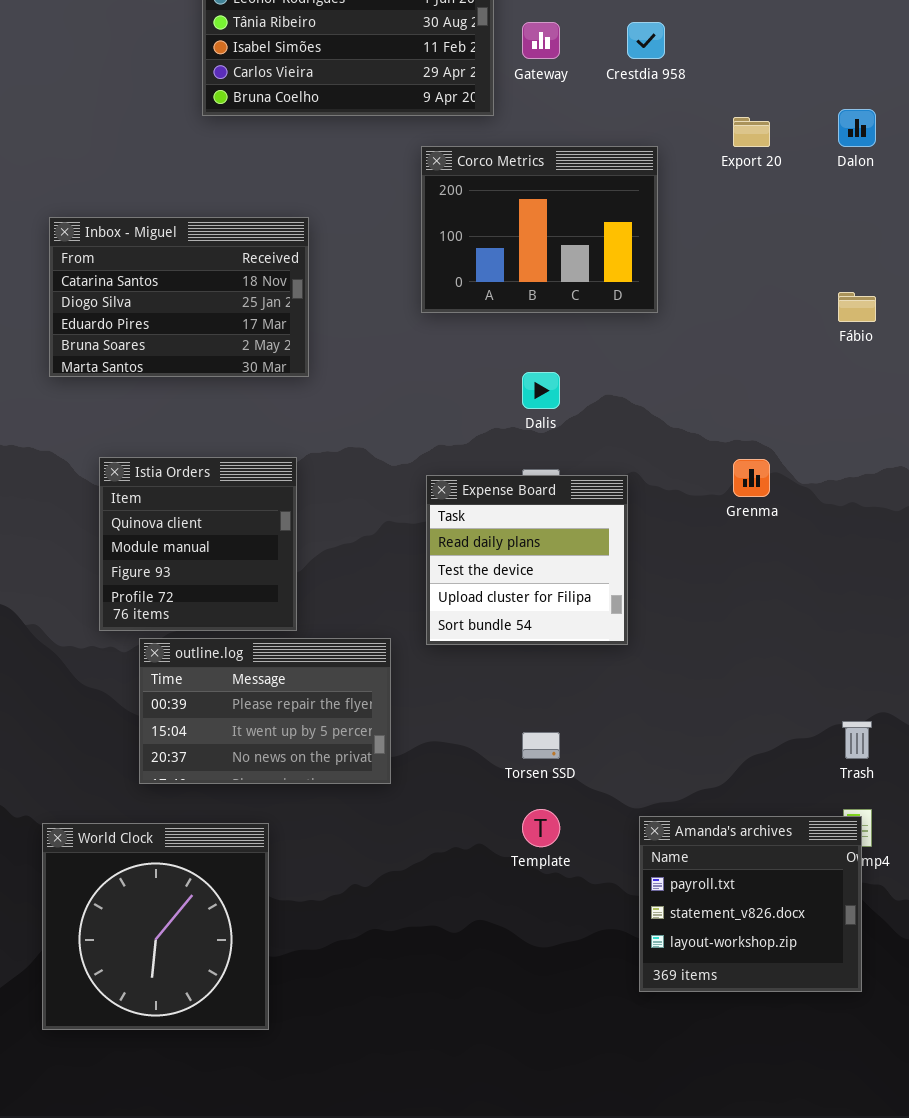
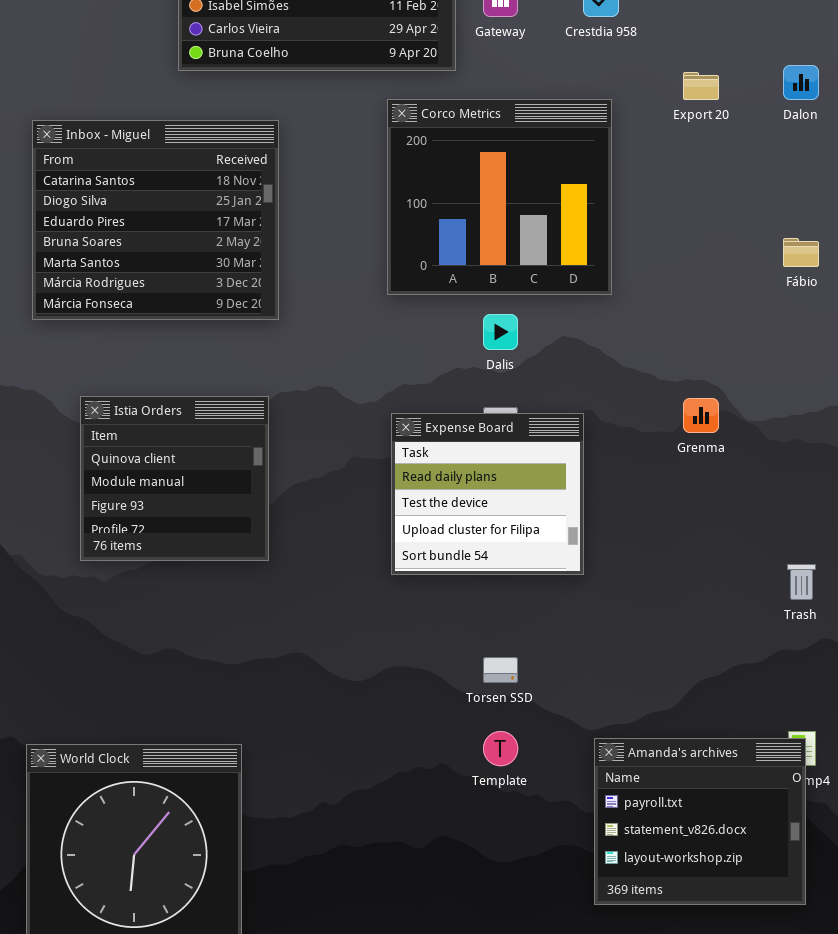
Corco Metrics: [421,146,658,313] -> [387,99,612,295], resized
Inbox - Miguel: [49,217,309,377] -> [32,120,279,320], resized
outline.log: [139,638,391,784] -> none, closed
Trash: [842,721,872,759] -> [787,564,816,600], moved

